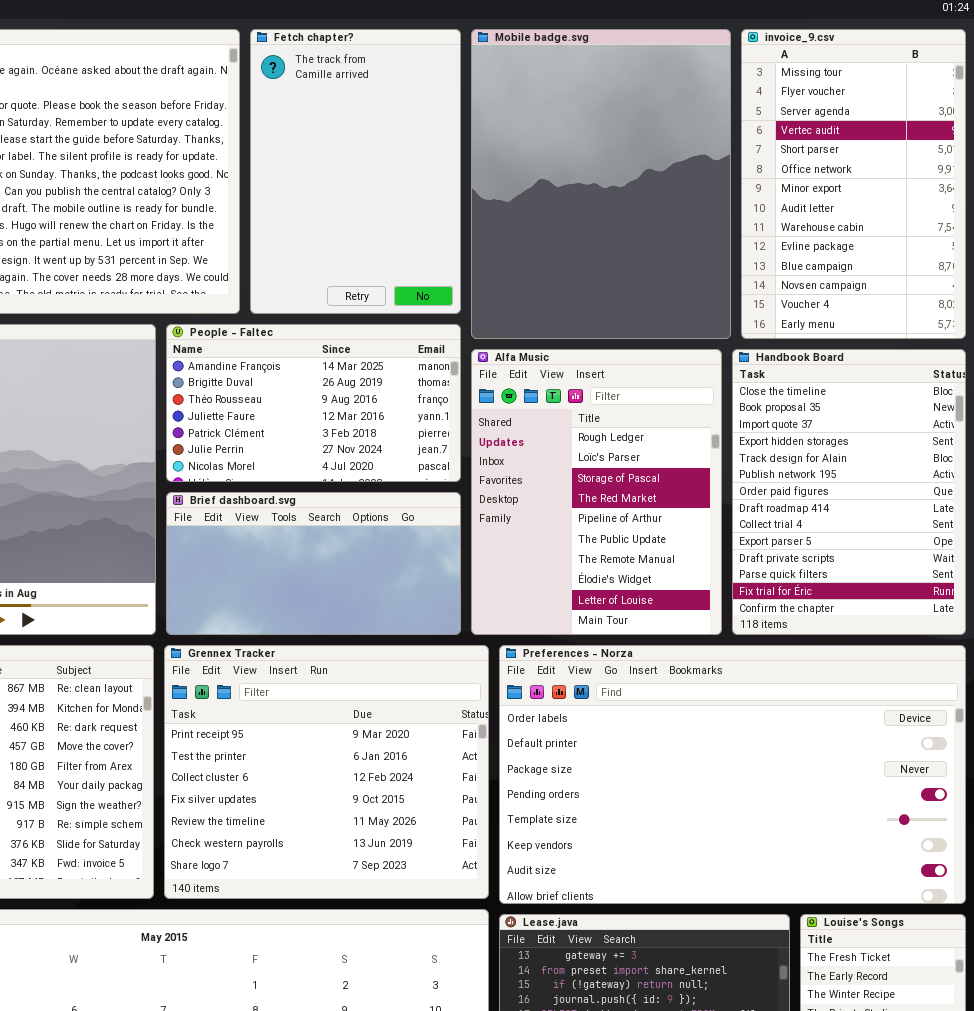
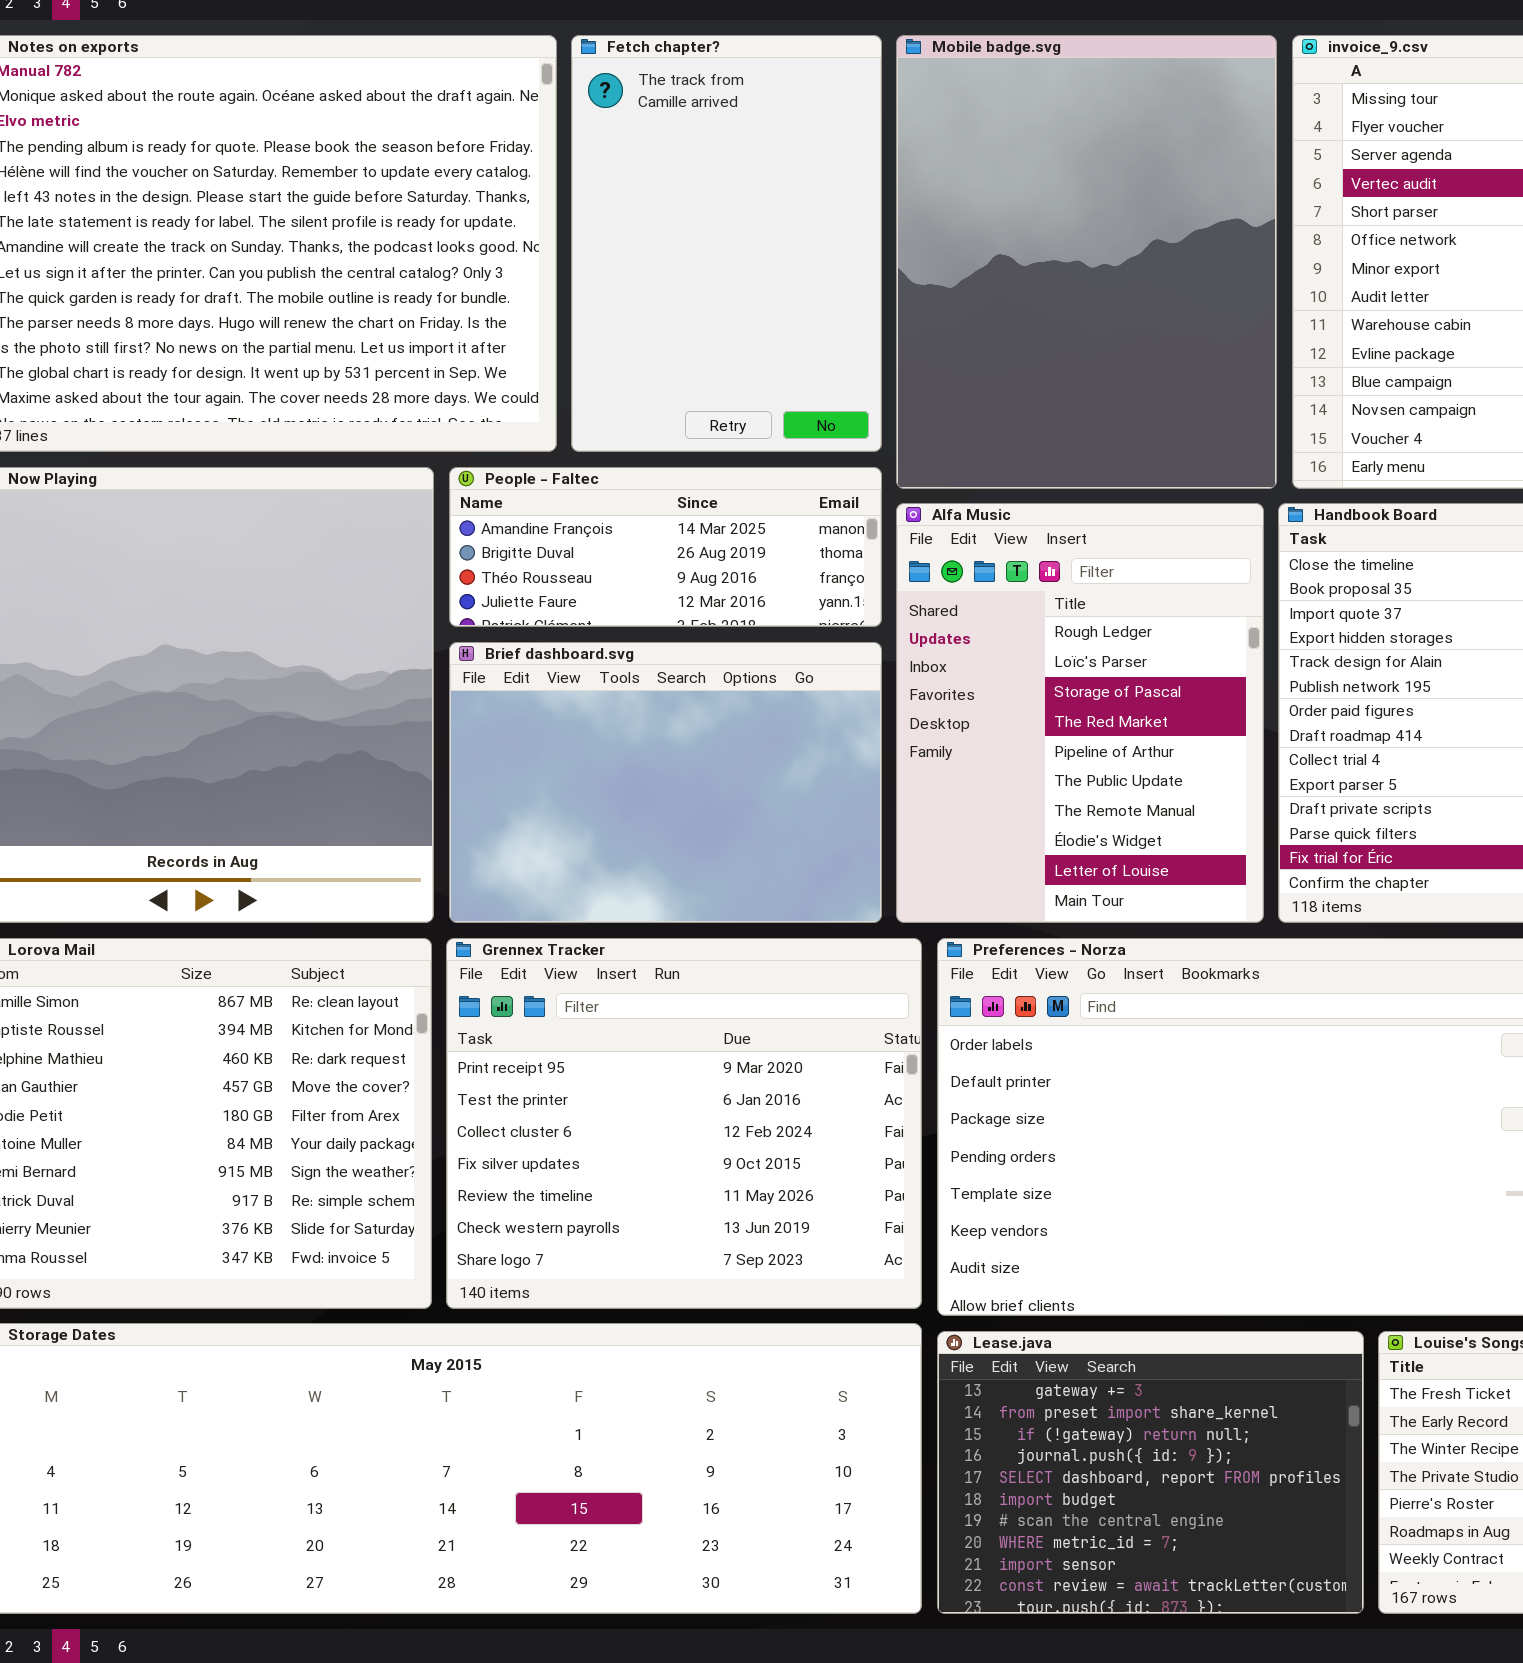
People - Faltec: [166,324,461,482] -> [449,467,882,627], resized
Brief dashboard.svg: [166,492,461,635] -> [449,642,882,923], resized

